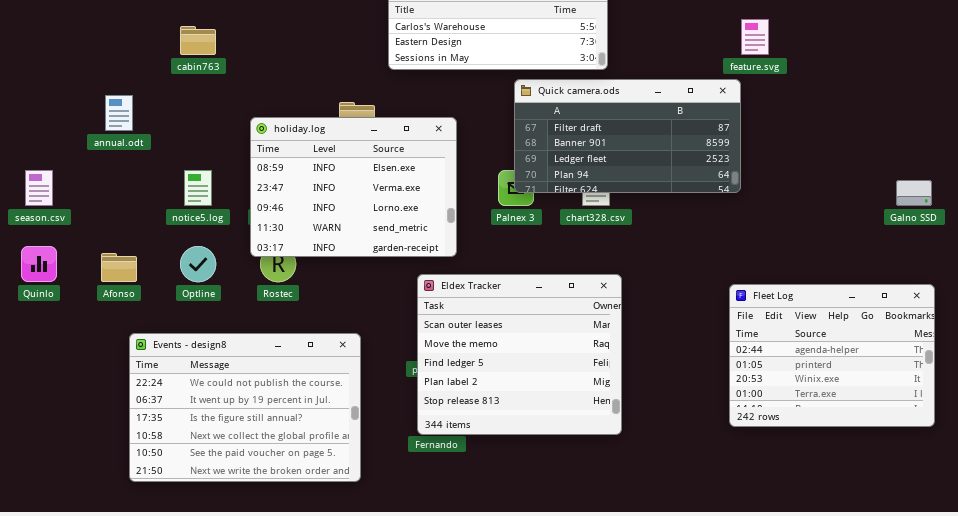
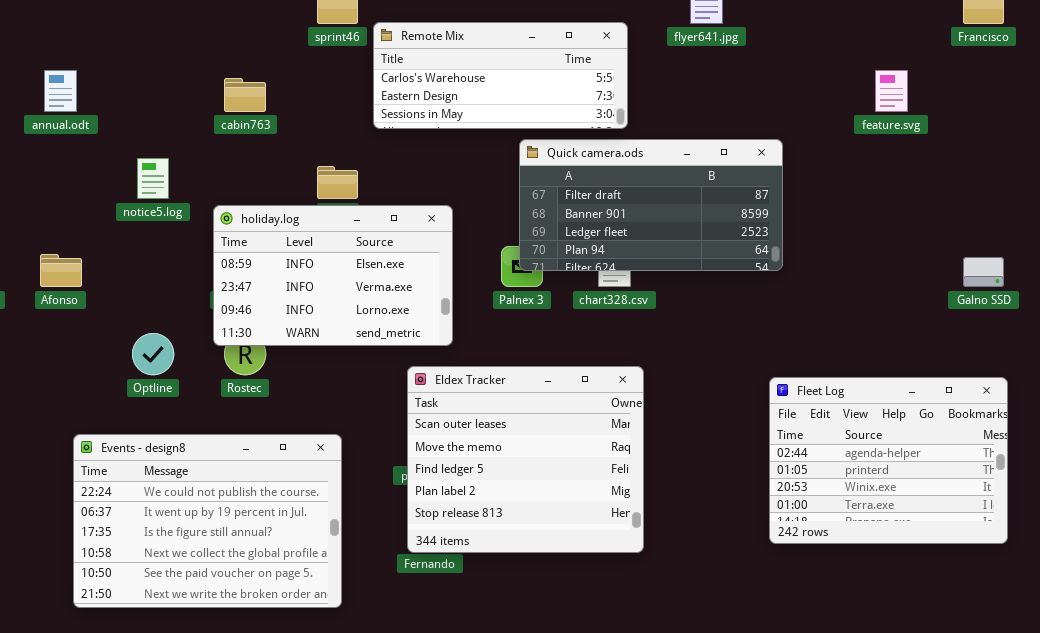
feature.svg: [741,19,769,55] -> [875,70,908,112], moved
cabin763: [180,26,216,55] -> [224,78,266,112], moved
annual.odt: [105,95,133,131] -> [44,70,77,112], moved
holiday.log: [250,117,457,257] -> [213,205,453,346], resized
notice5.log: [184,170,212,206] -> [137,158,169,199], moved
Afonso: [101,253,137,282] -> [40,254,82,287], moved

